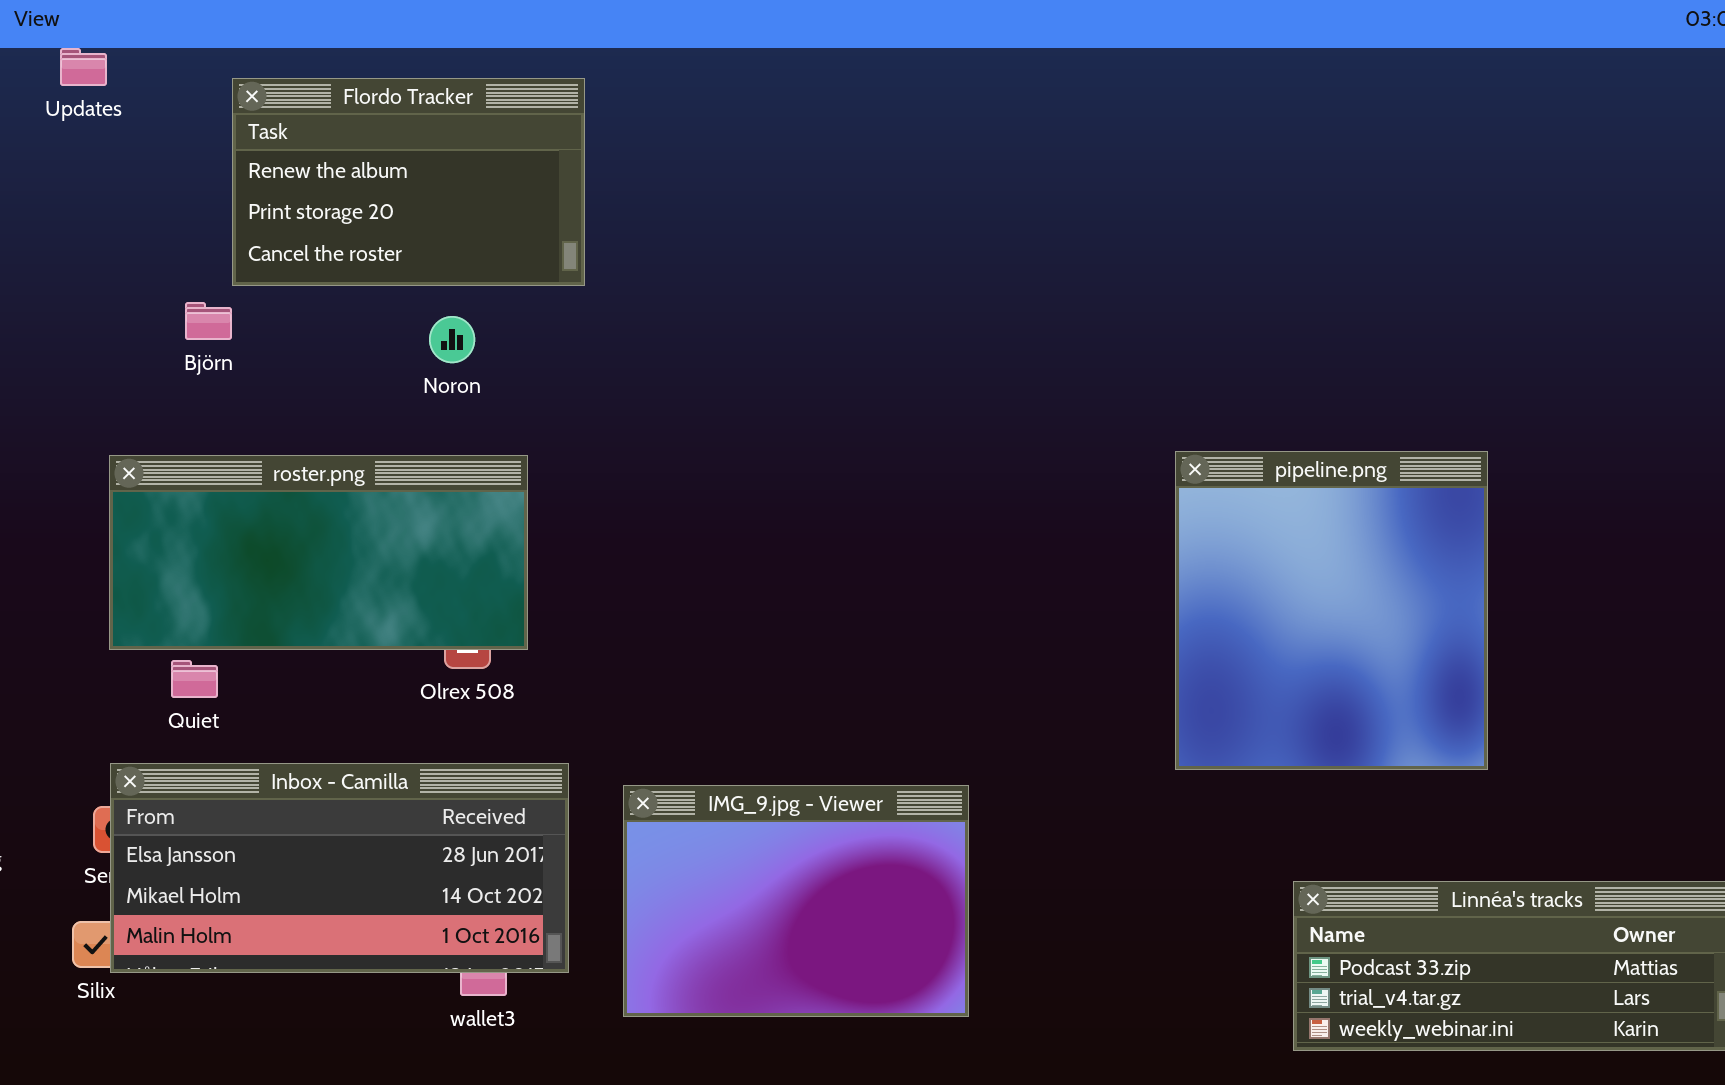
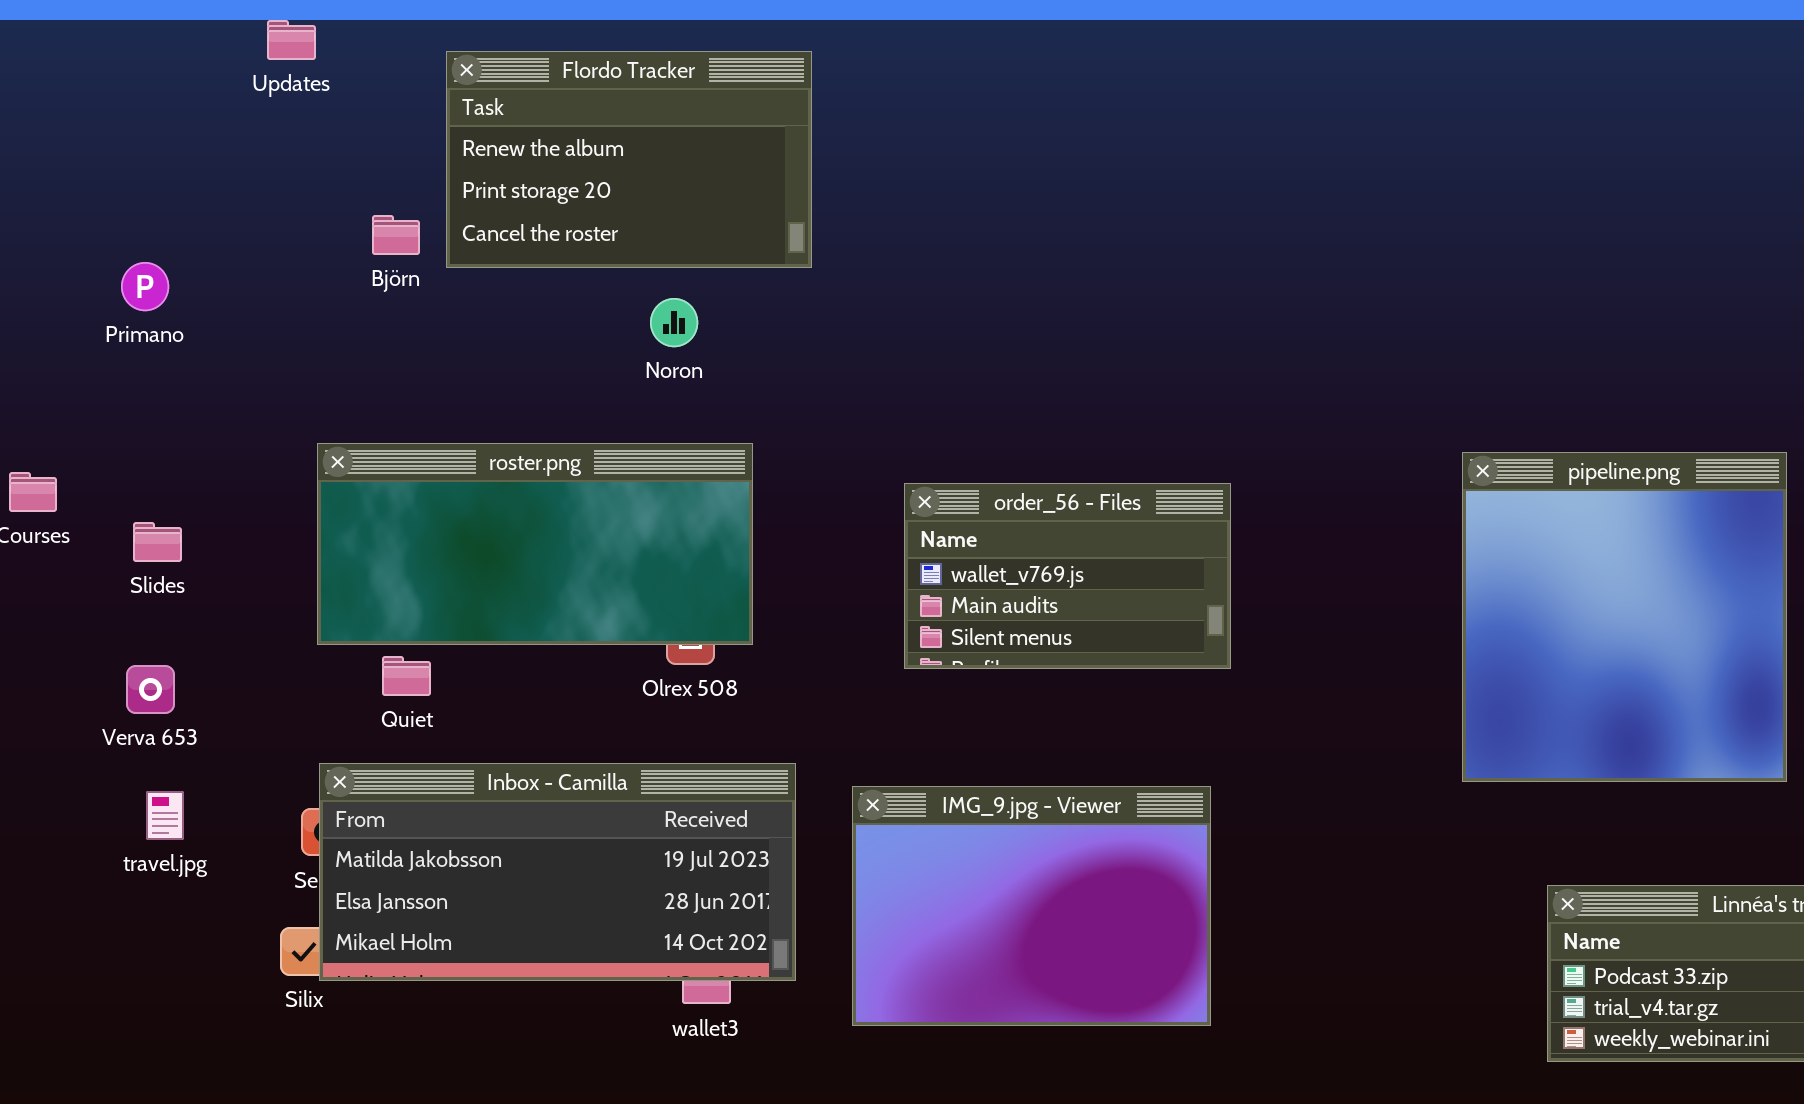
Björn: [185,302,232,340] -> [372,215,420,255], moved
pipeline.png: [1175,451,1488,770] -> [1462,452,1787,782], moved
order_56 - Files: none -> [904,483,1231,669], opened
Inbox - Camilla: [110,763,569,973] -> [319,763,796,981], scrolled up 1 row

